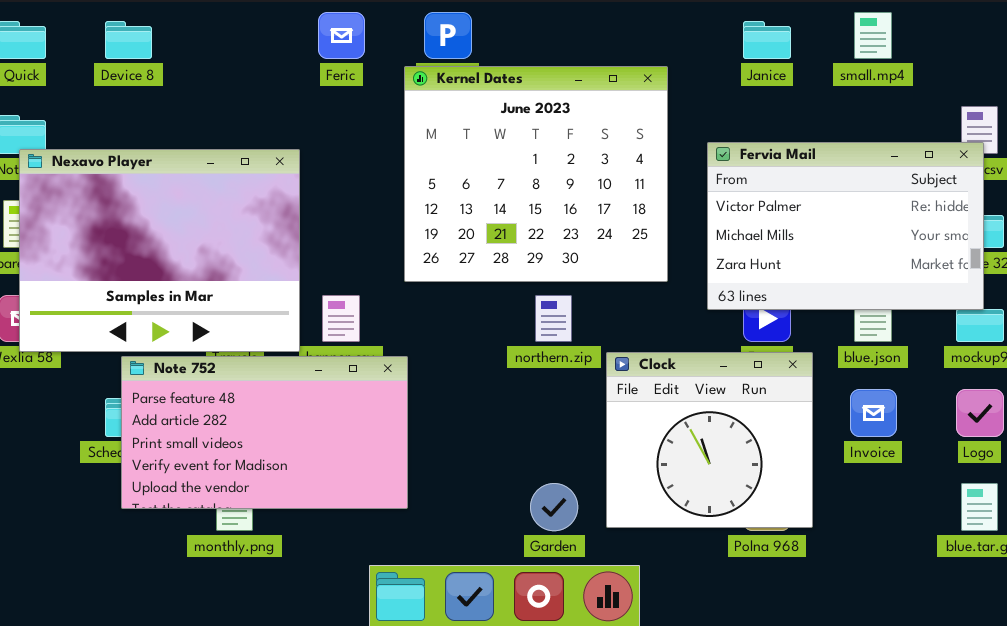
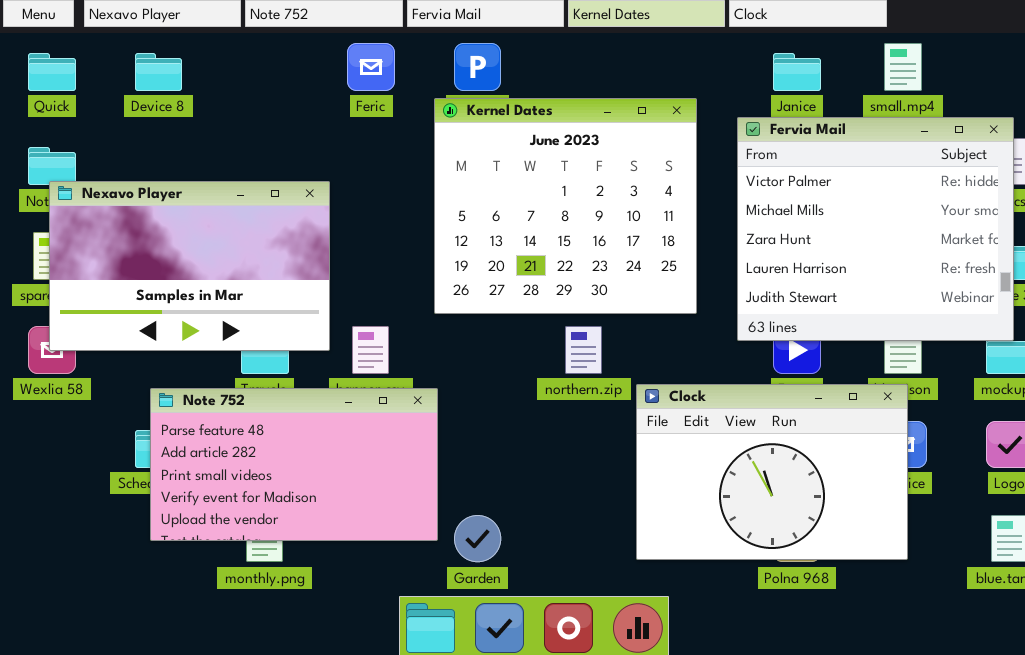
Fervia Mail: [707,142,984,310] -> [737,117,1014,341], resized
Nexavo Player: [19,149,300,352] -> [49,181,330,351], resized
Clock: [606,352,813,528] -> [636,384,908,560], resized
Garden: [530,483,578,531] -> [454,515,501,562], moved

